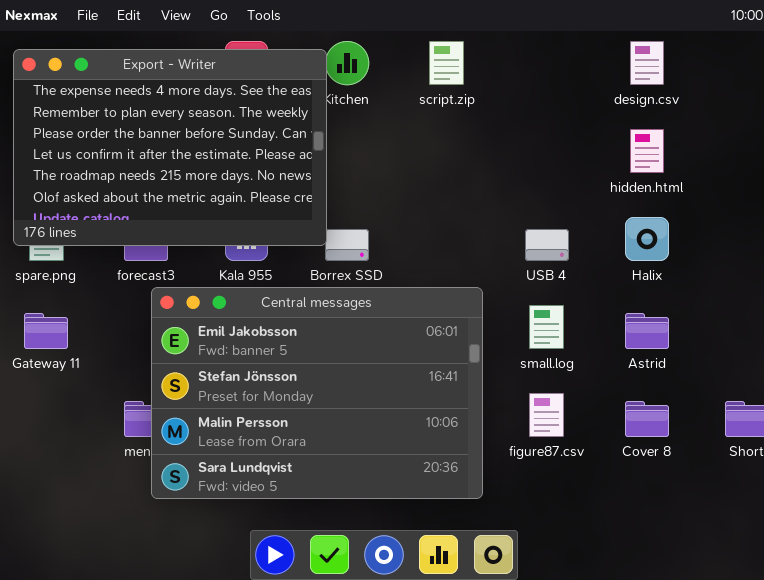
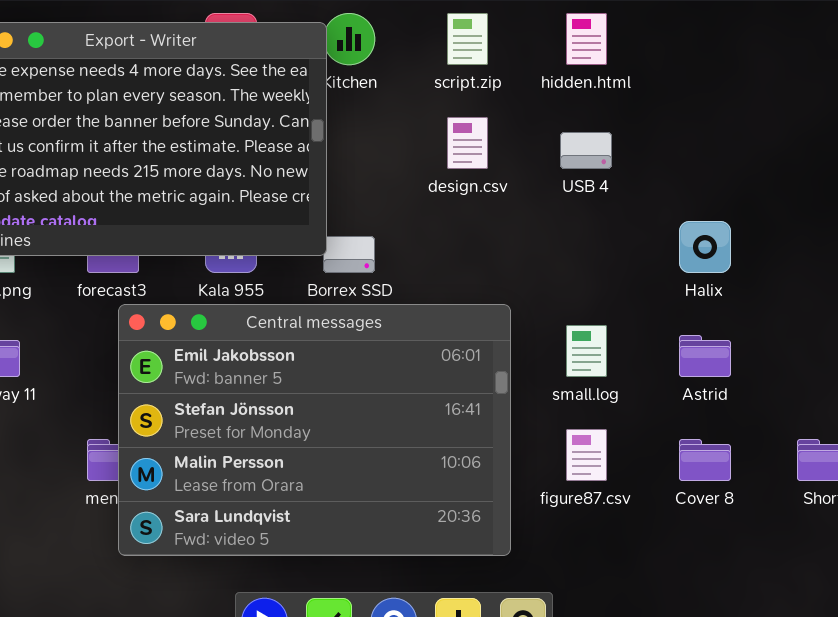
design.csv: [630,41,664,85] -> [447,117,488,169], moved
hidden.html: [630,129,664,173] -> [566,13,607,65], moved
USB 4: [525,229,569,261] -> [560,132,612,169], moved

